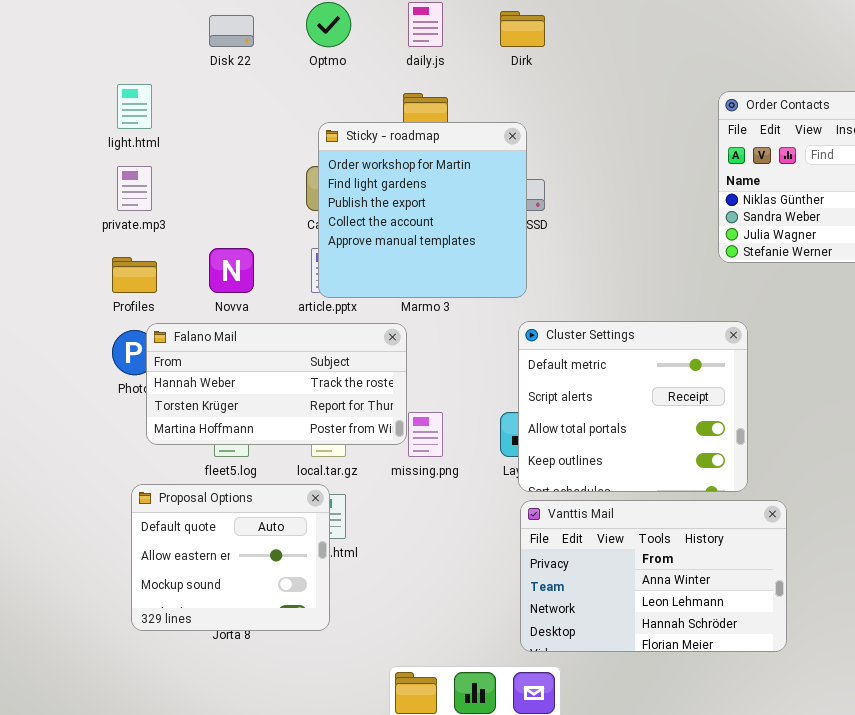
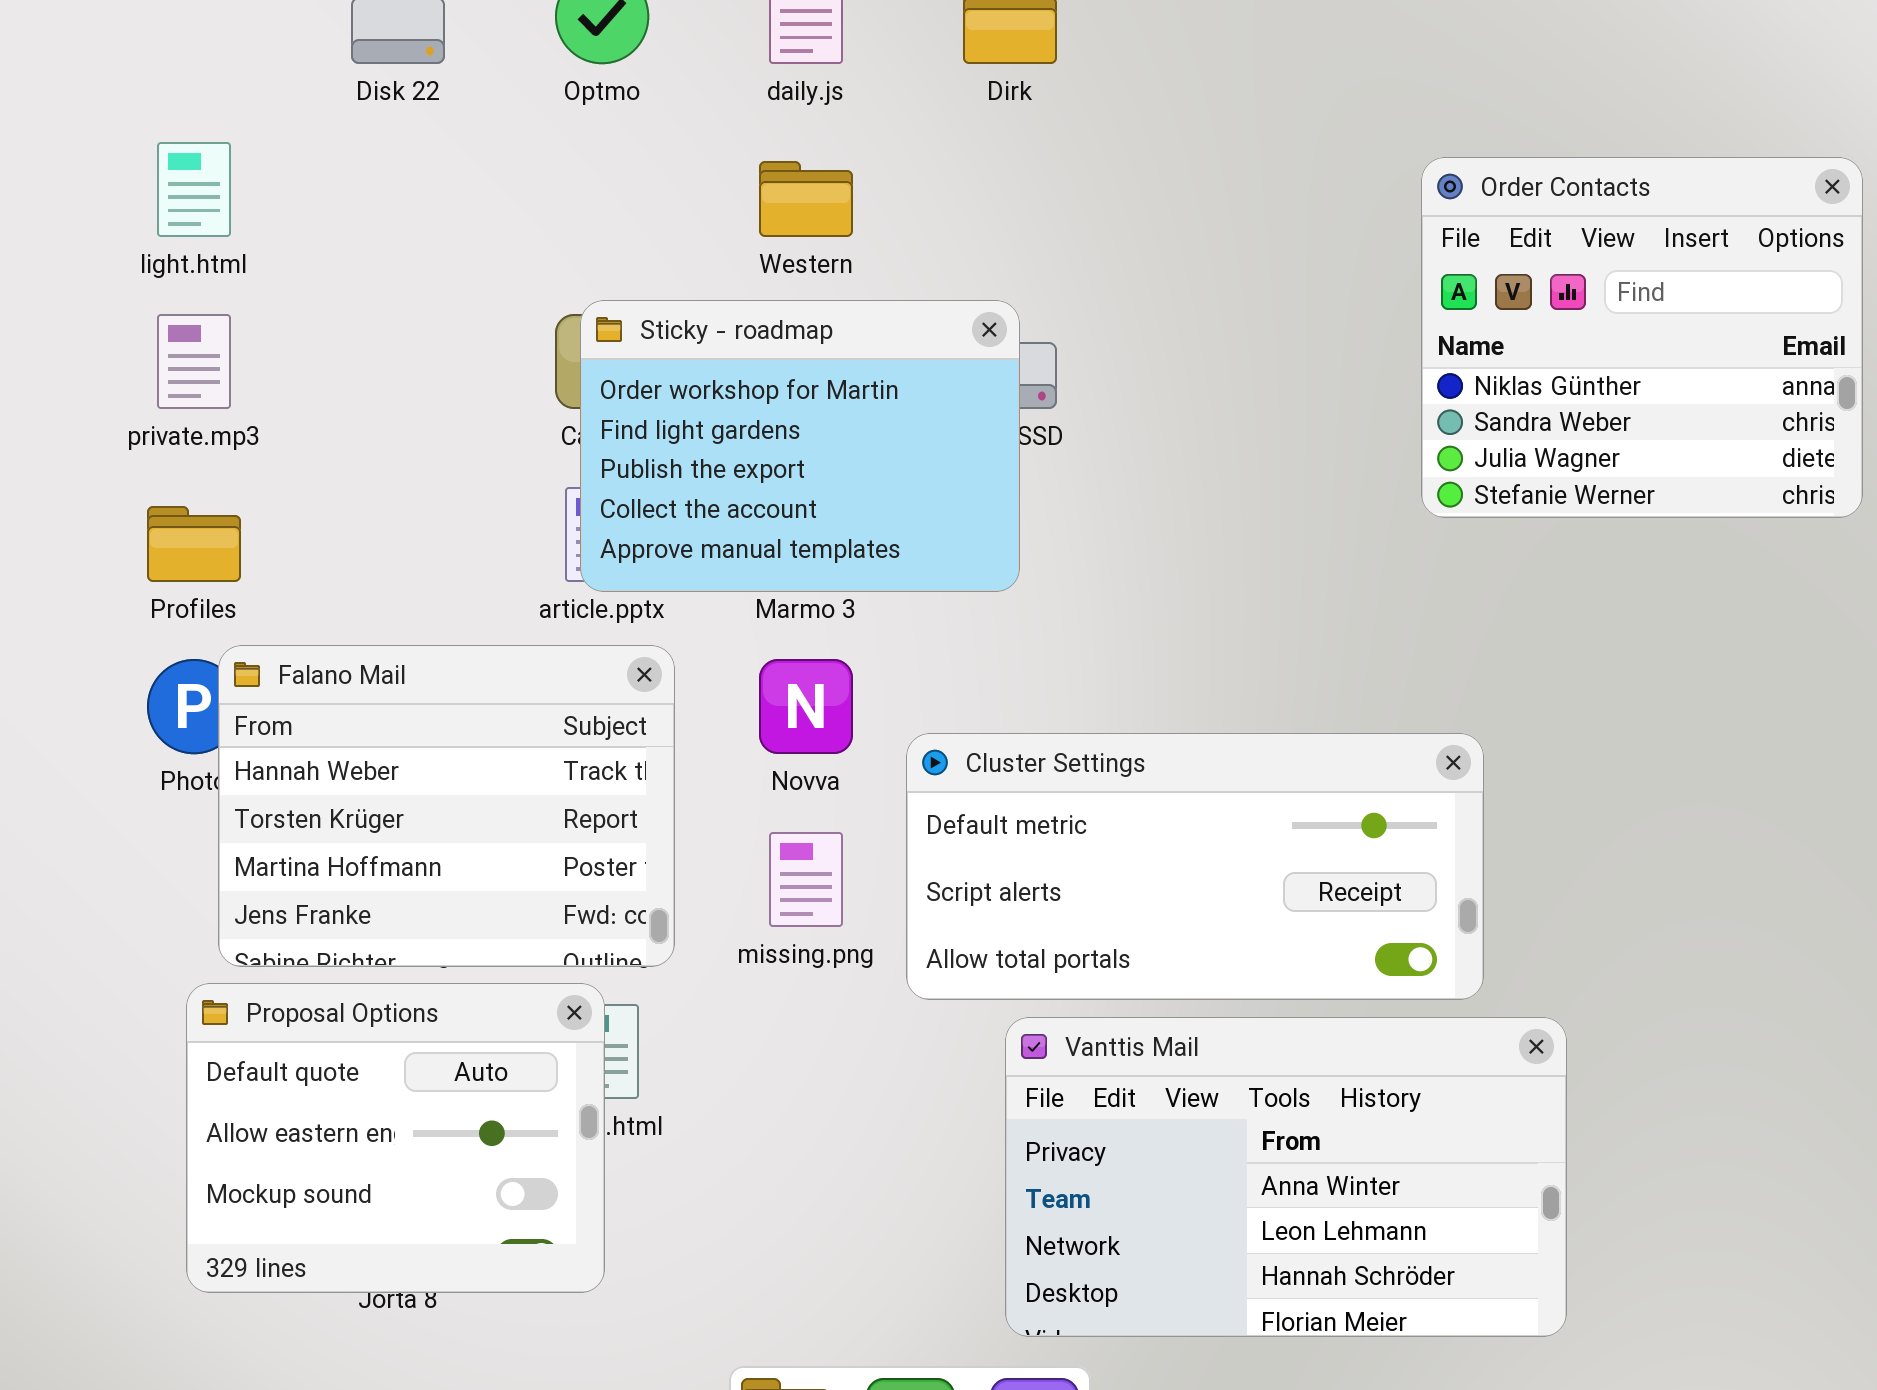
Sticky - roadmap: [318,122,527,298] -> [580,300,1020,592], resized
Novva: [209,248,254,293] -> [759,659,853,754], moved
Cluster Settings: [518,321,748,492] -> [906,733,1484,1000], resized
Falano Mail: [146,323,407,445] -> [218,645,675,967], resized

